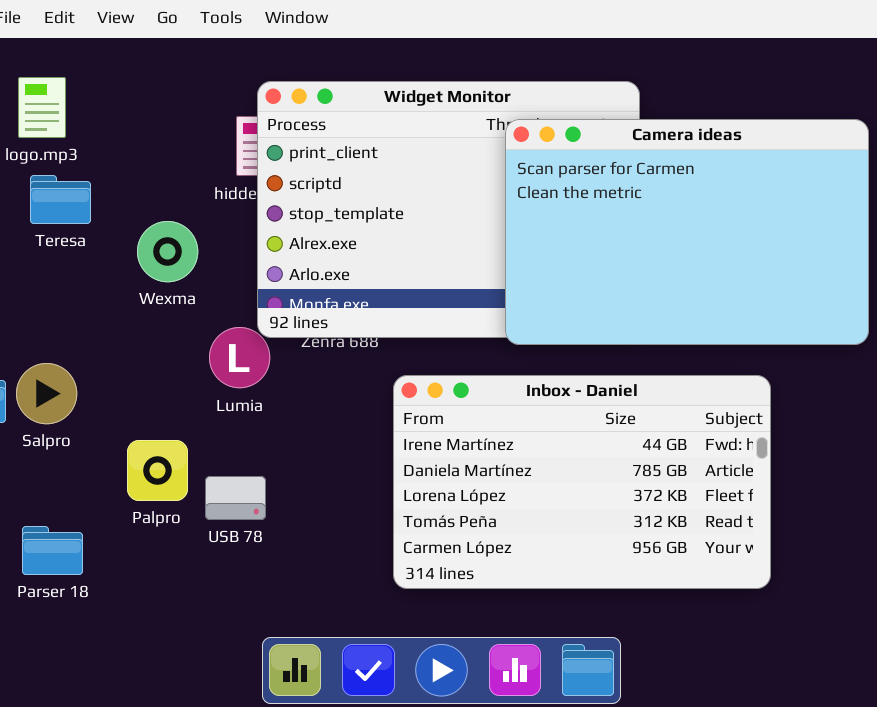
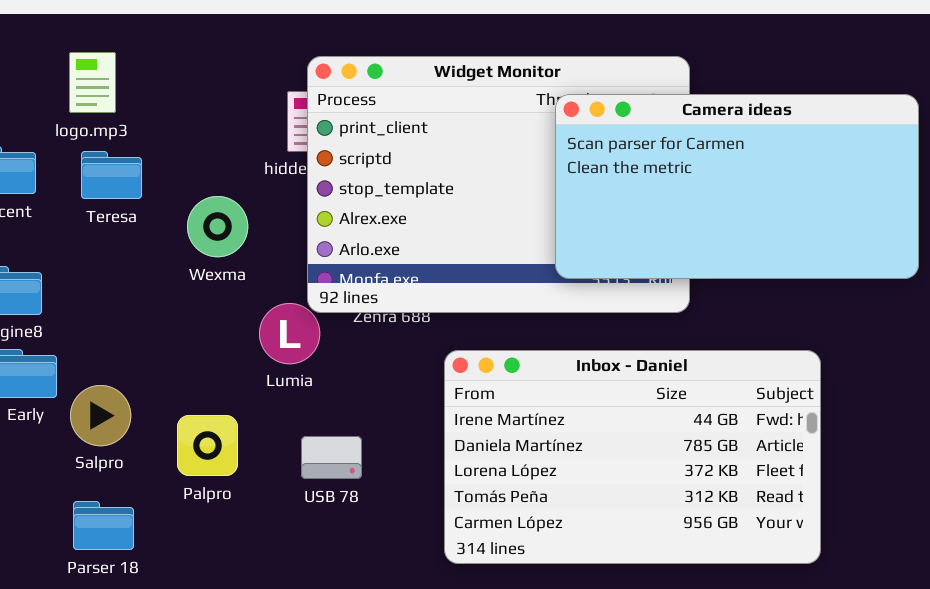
Camera ideas: [505,119,869,345] -> [555,94,919,279], resized
Salpro: [16,363,77,424] -> [70,385,131,446], moved
USB 78: [205,476,266,520] -> [301,436,362,479], moved

